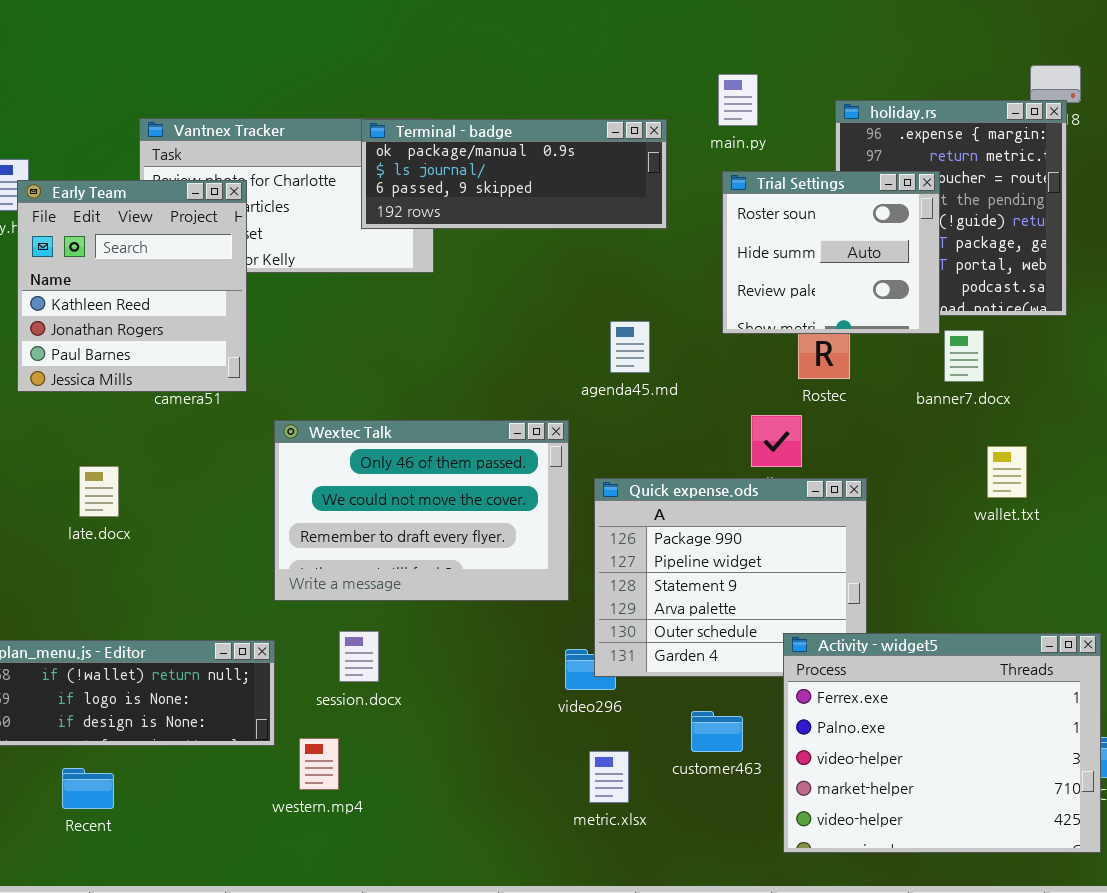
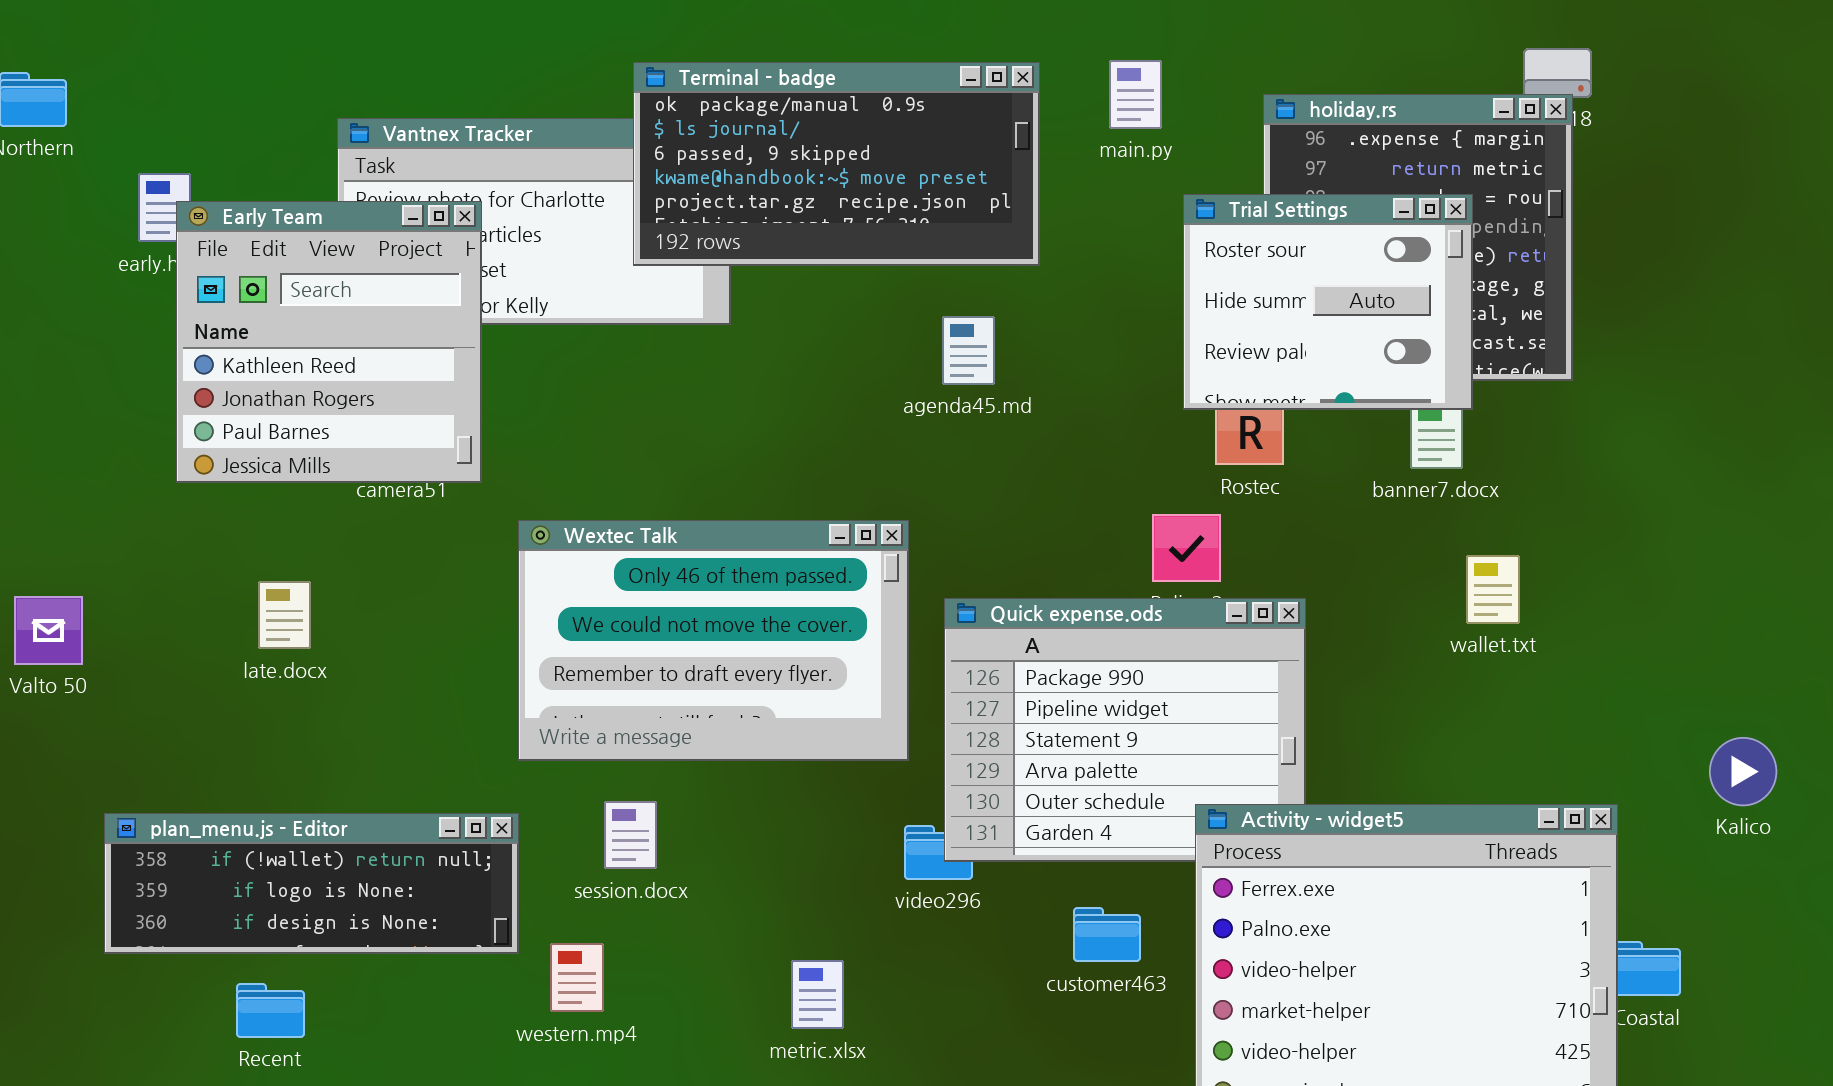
Terminal - badge: [361,119,667,229] -> [633,62,1040,266], resized
Trial Settings: [722,171,940,334] -> [1183,194,1473,410], moved
agenda45.md: [610,321,650,373] -> [942,316,995,385], moved
metric.xlsx: [589,751,629,803] -> [791,960,844,1029], moved

